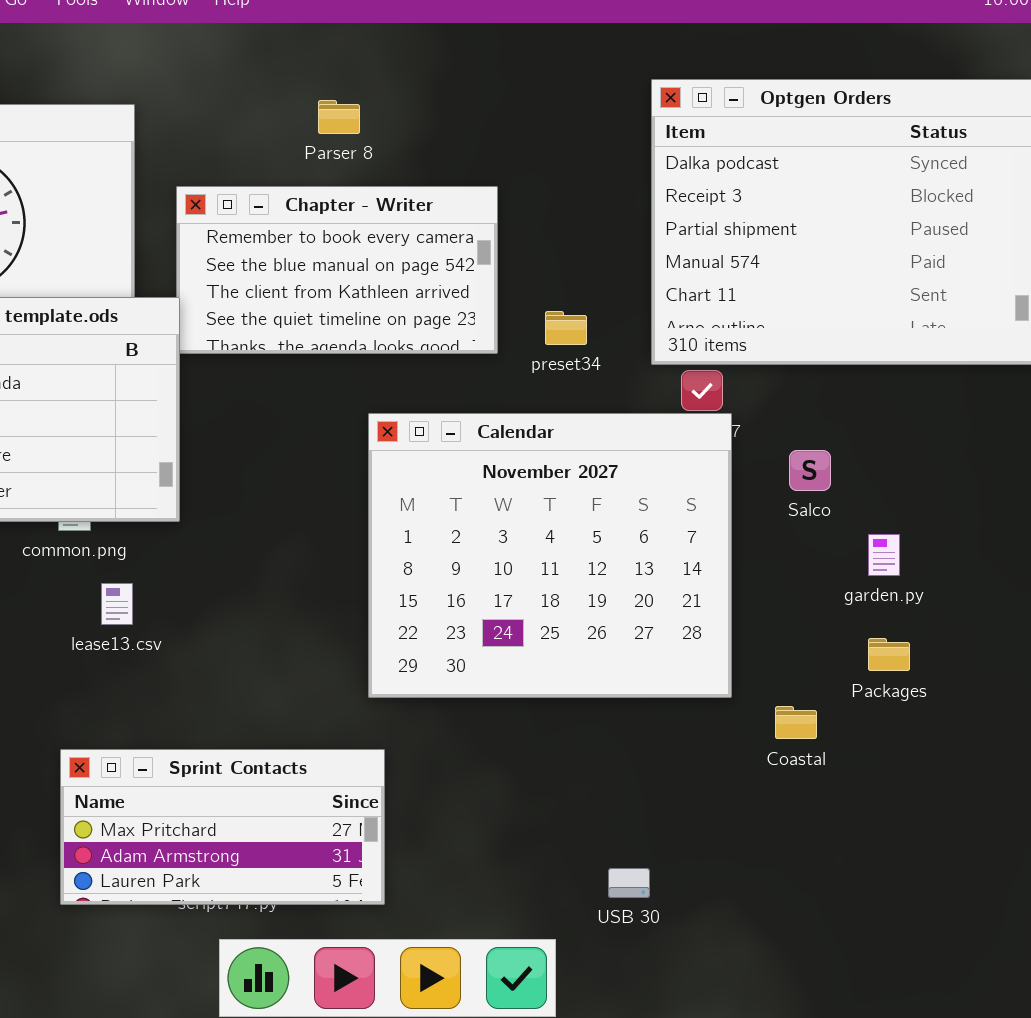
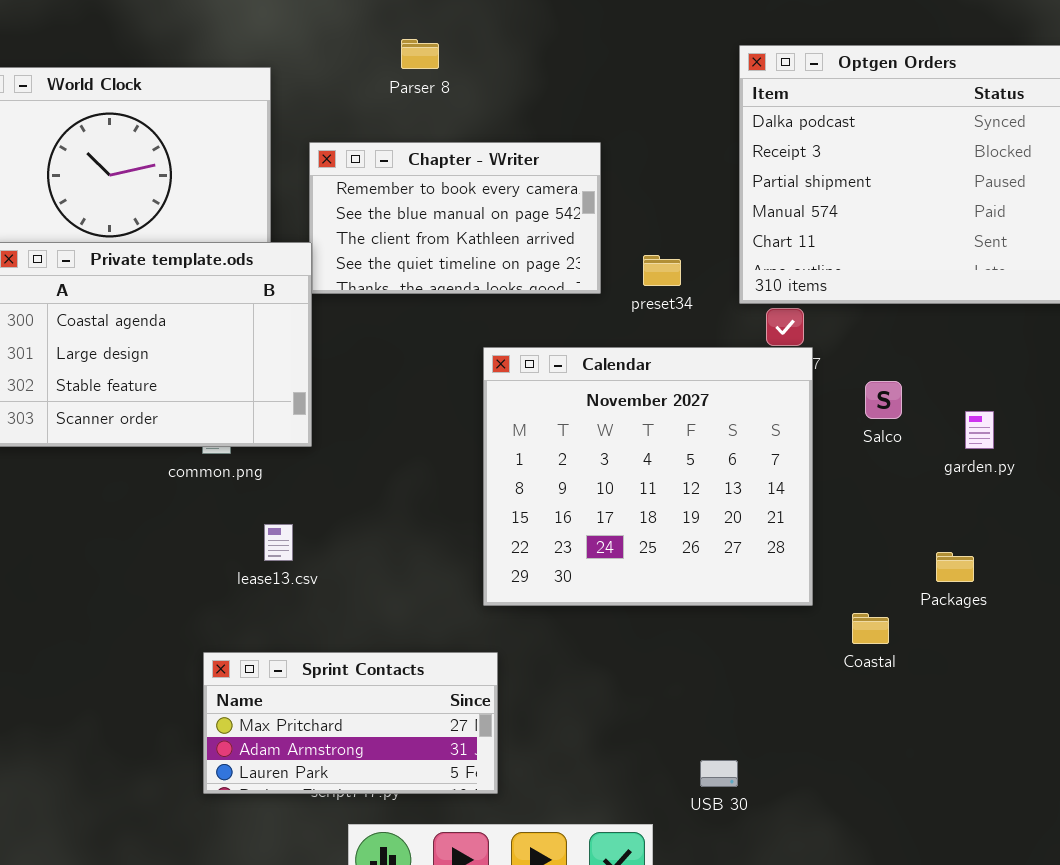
Parser 8: [318,100,360,134] -> [401,39,439,69], moved
garden.py: [868,534,900,576] -> [965,411,994,449], moved
lease13.csv: [101,583,133,625] -> [264,524,293,561], moved

